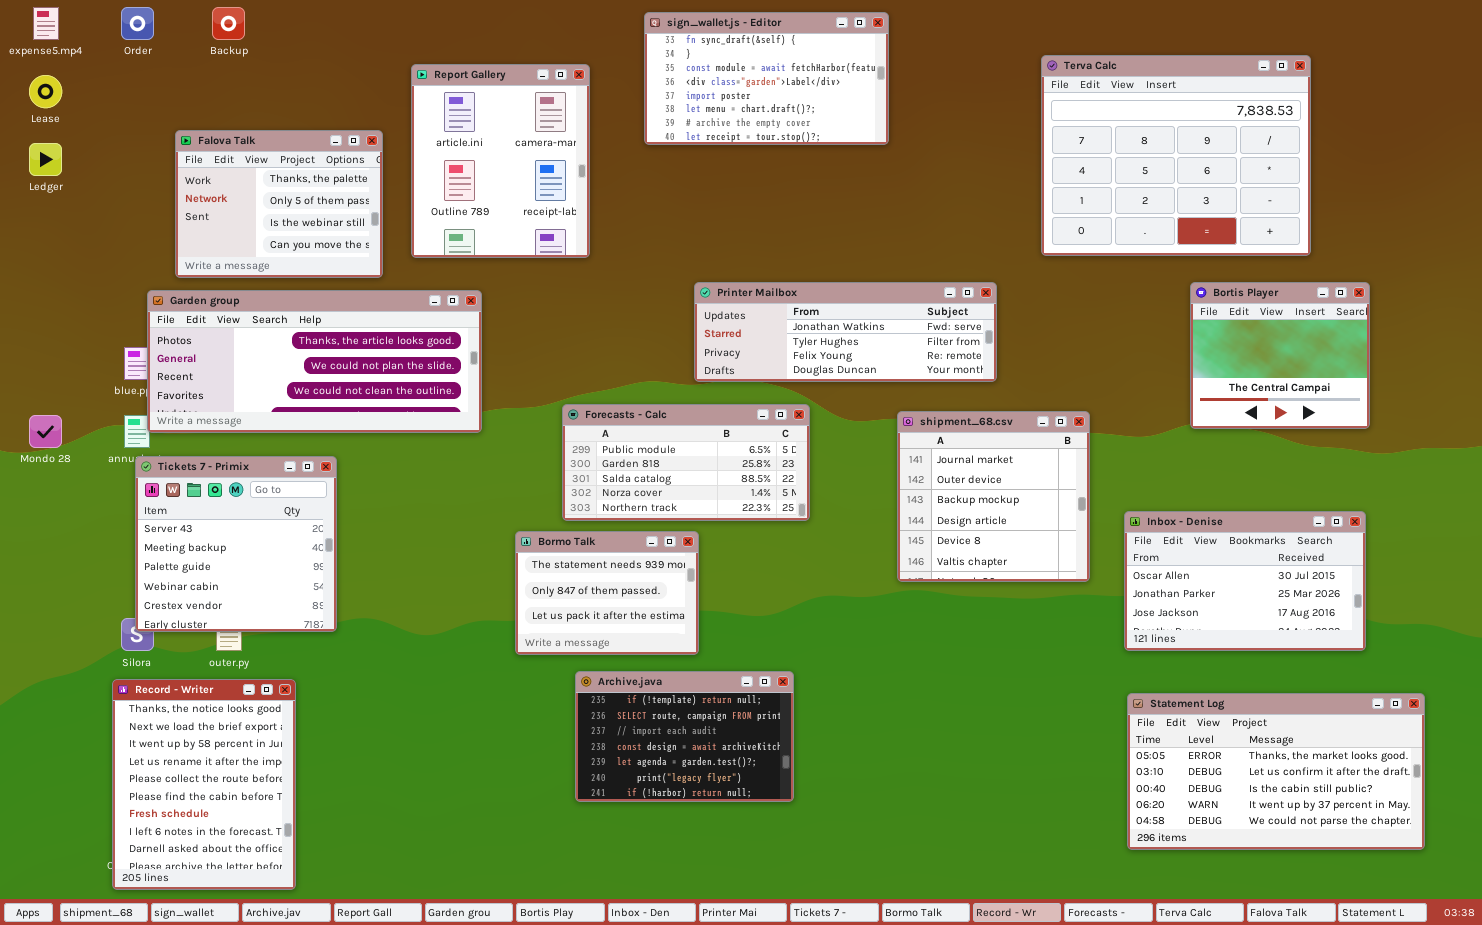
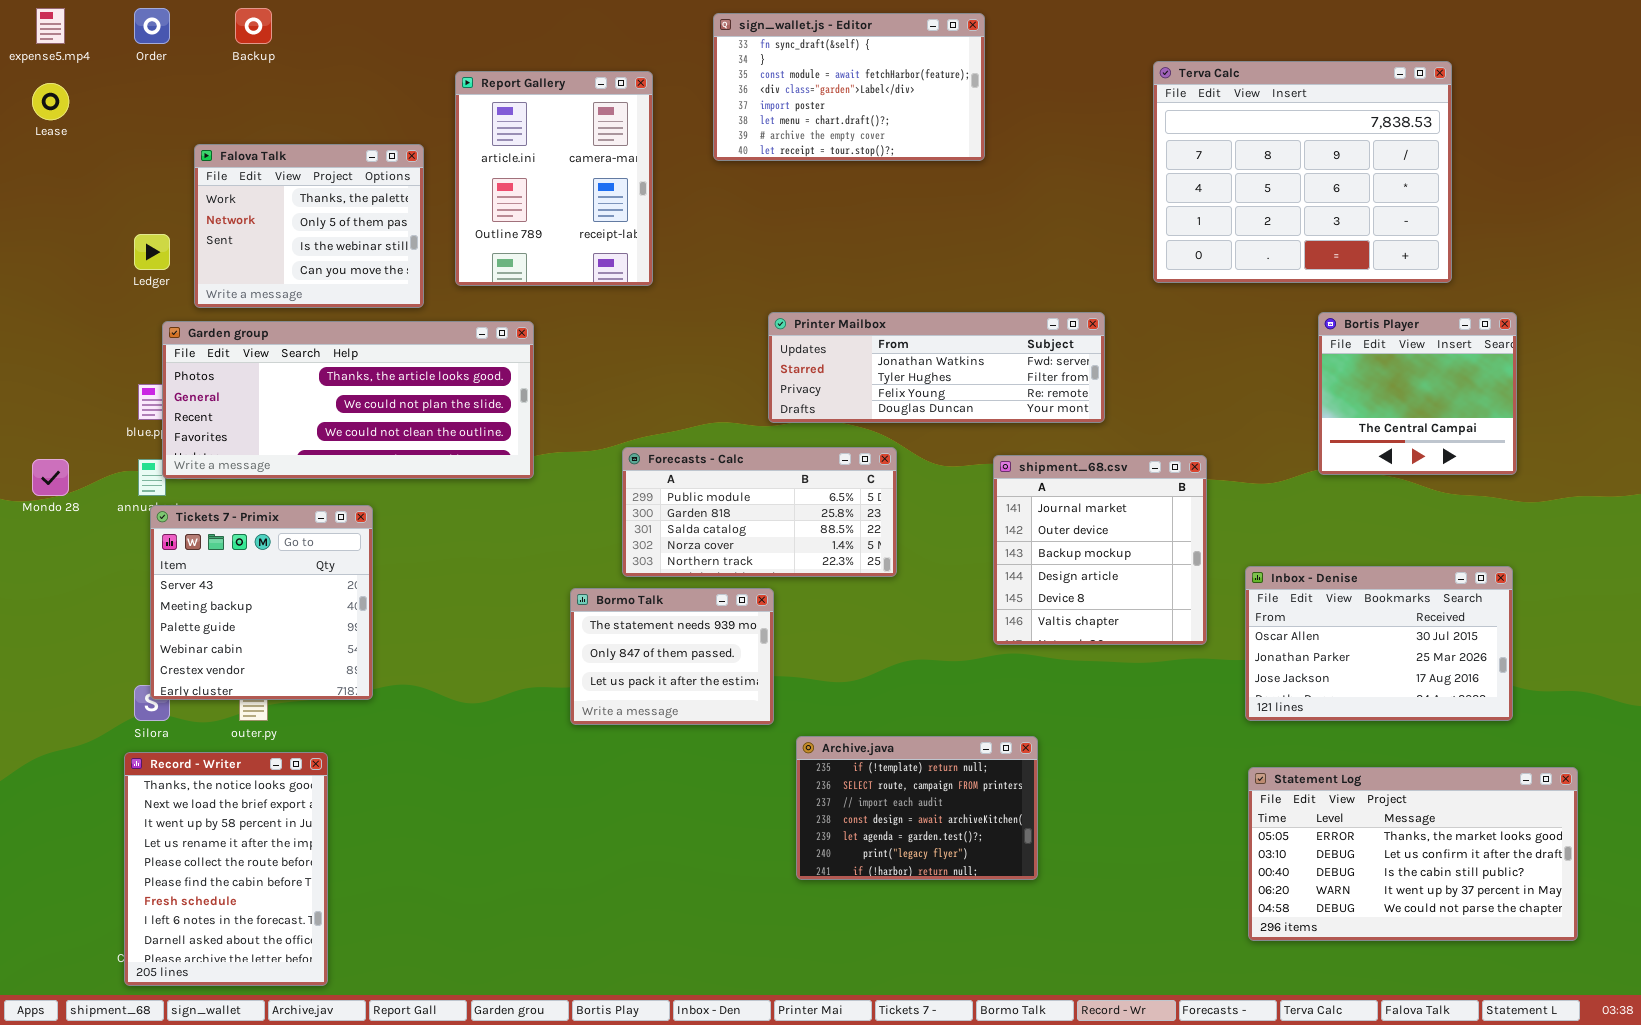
Ledger: [29,143,62,176] -> [134,234,170,270], moved
Archive.java: [575,671,794,802] -> [796,736,1038,880], moved

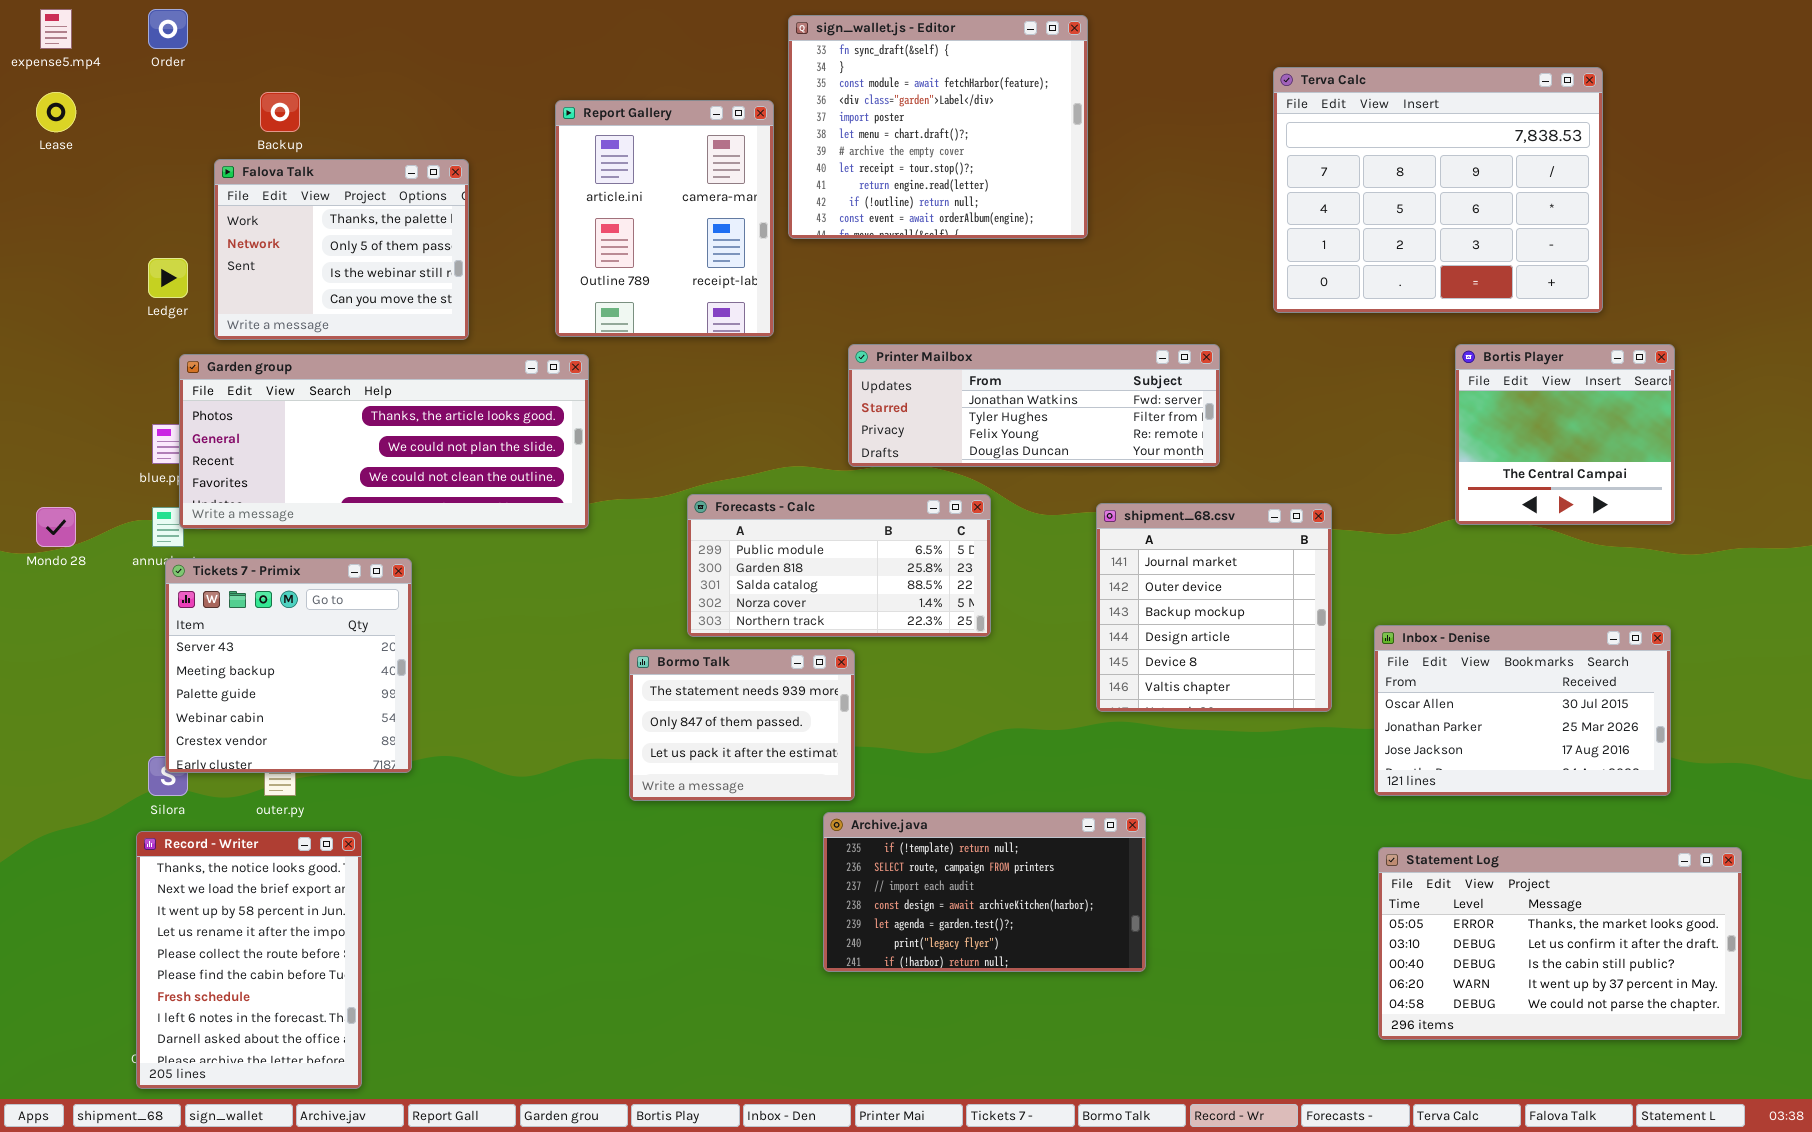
Backup: [235,8,272,44] -> [260,92,300,132], moved
sign_wallet.js - Editor: [713,13,985,161] -> [788,15,1088,239], resized
Report Gallery: [455,71,653,286] -> [555,100,774,337], moved
Archive.java: [796,736,1038,880] -> [823,812,1146,972], resized

